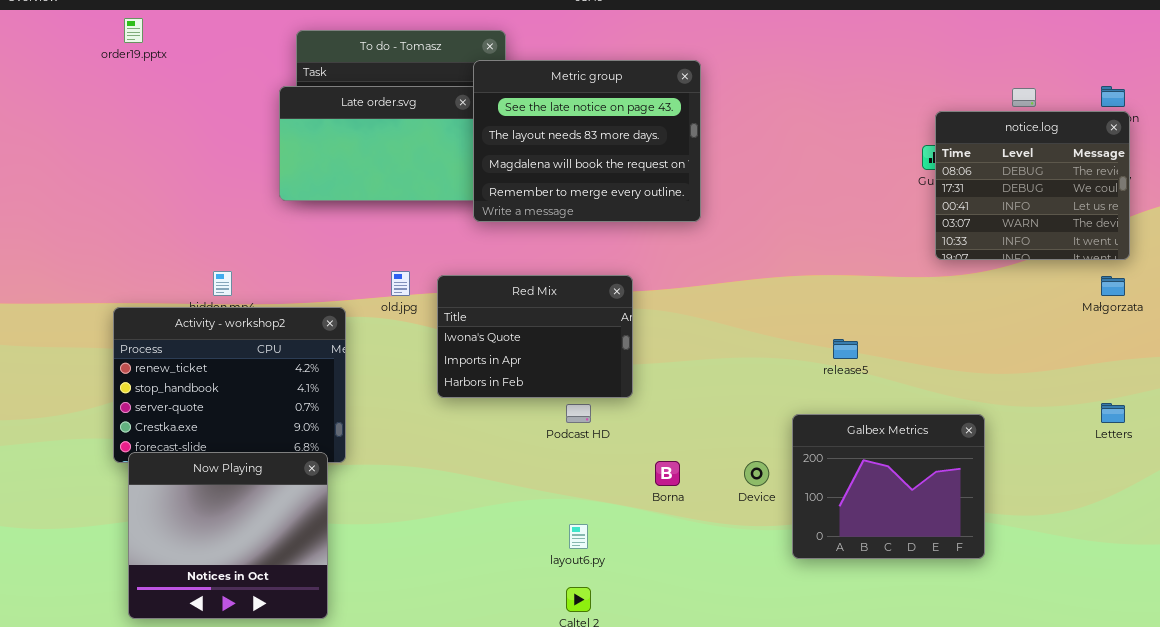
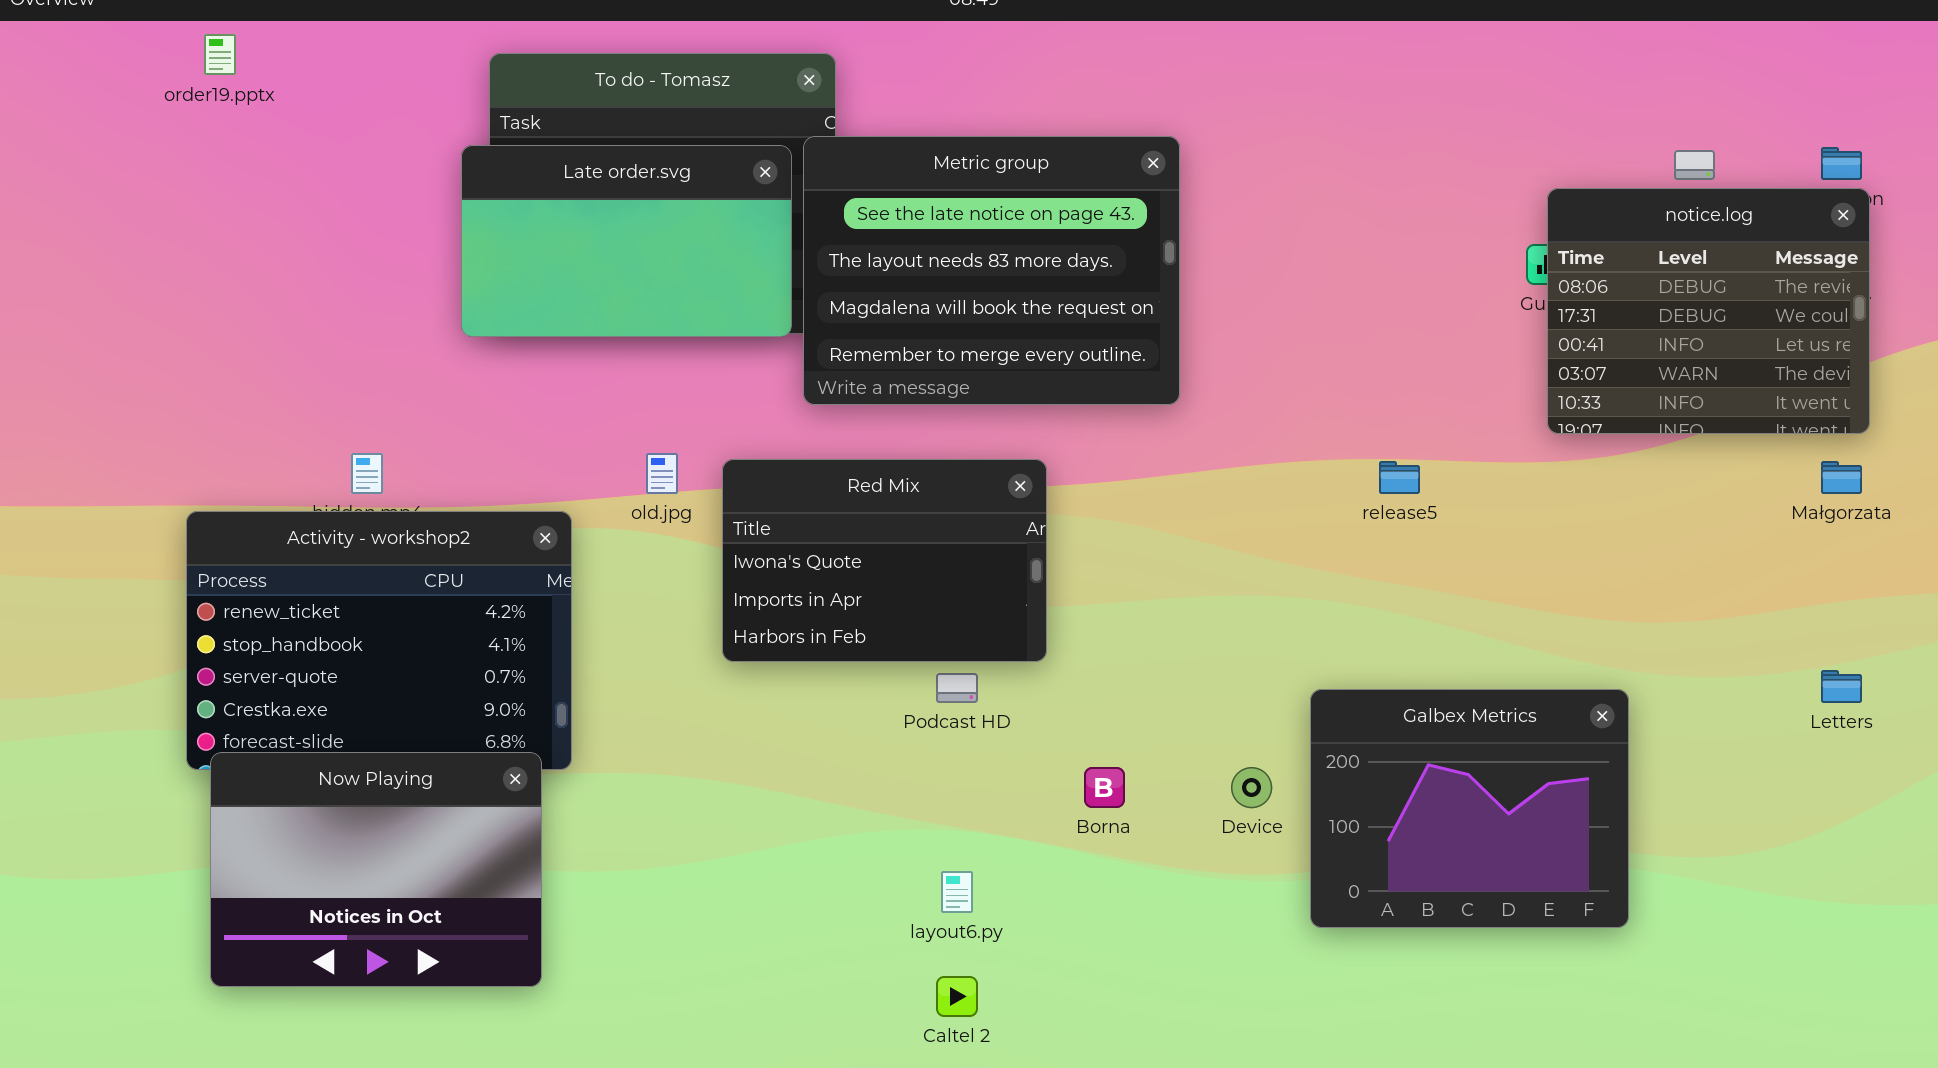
Metric group: [473,60,701,222] -> [803,136,1180,405], moved
release5: [833,339,858,359] -> [1379,461,1420,494], moved
Now Playing: [128,452,328,619] -> [210,752,542,987], resized

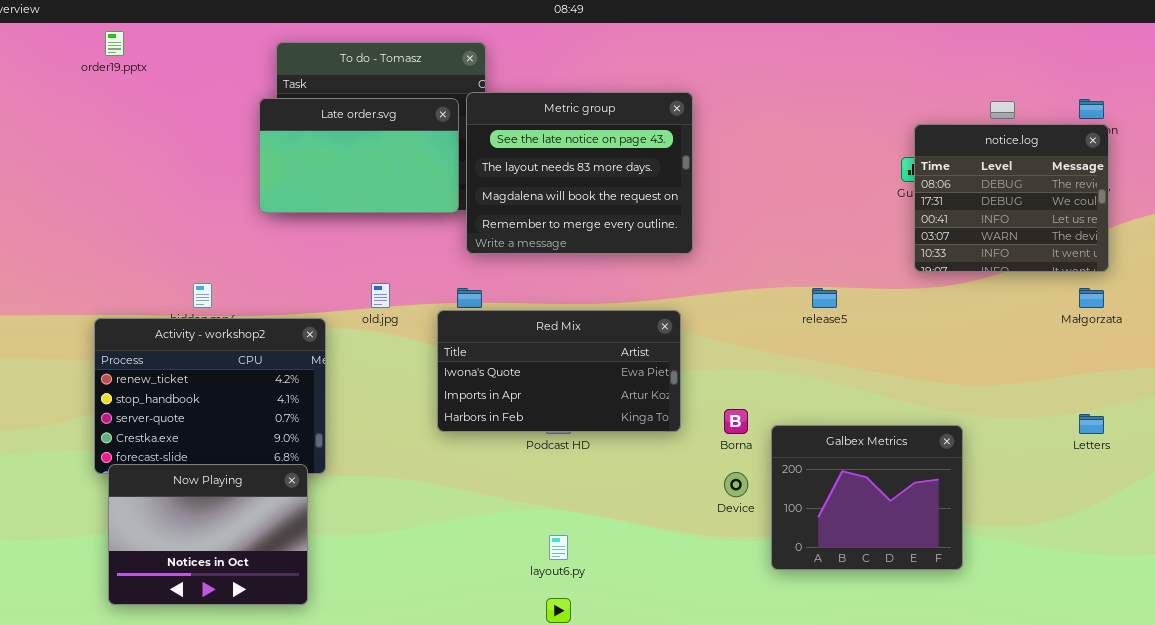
Red Mix: [722,459,1047,662] -> [437,310,681,432], moved, resized
Borna: [1084,767,1125,808] -> [724,409,748,434], moved

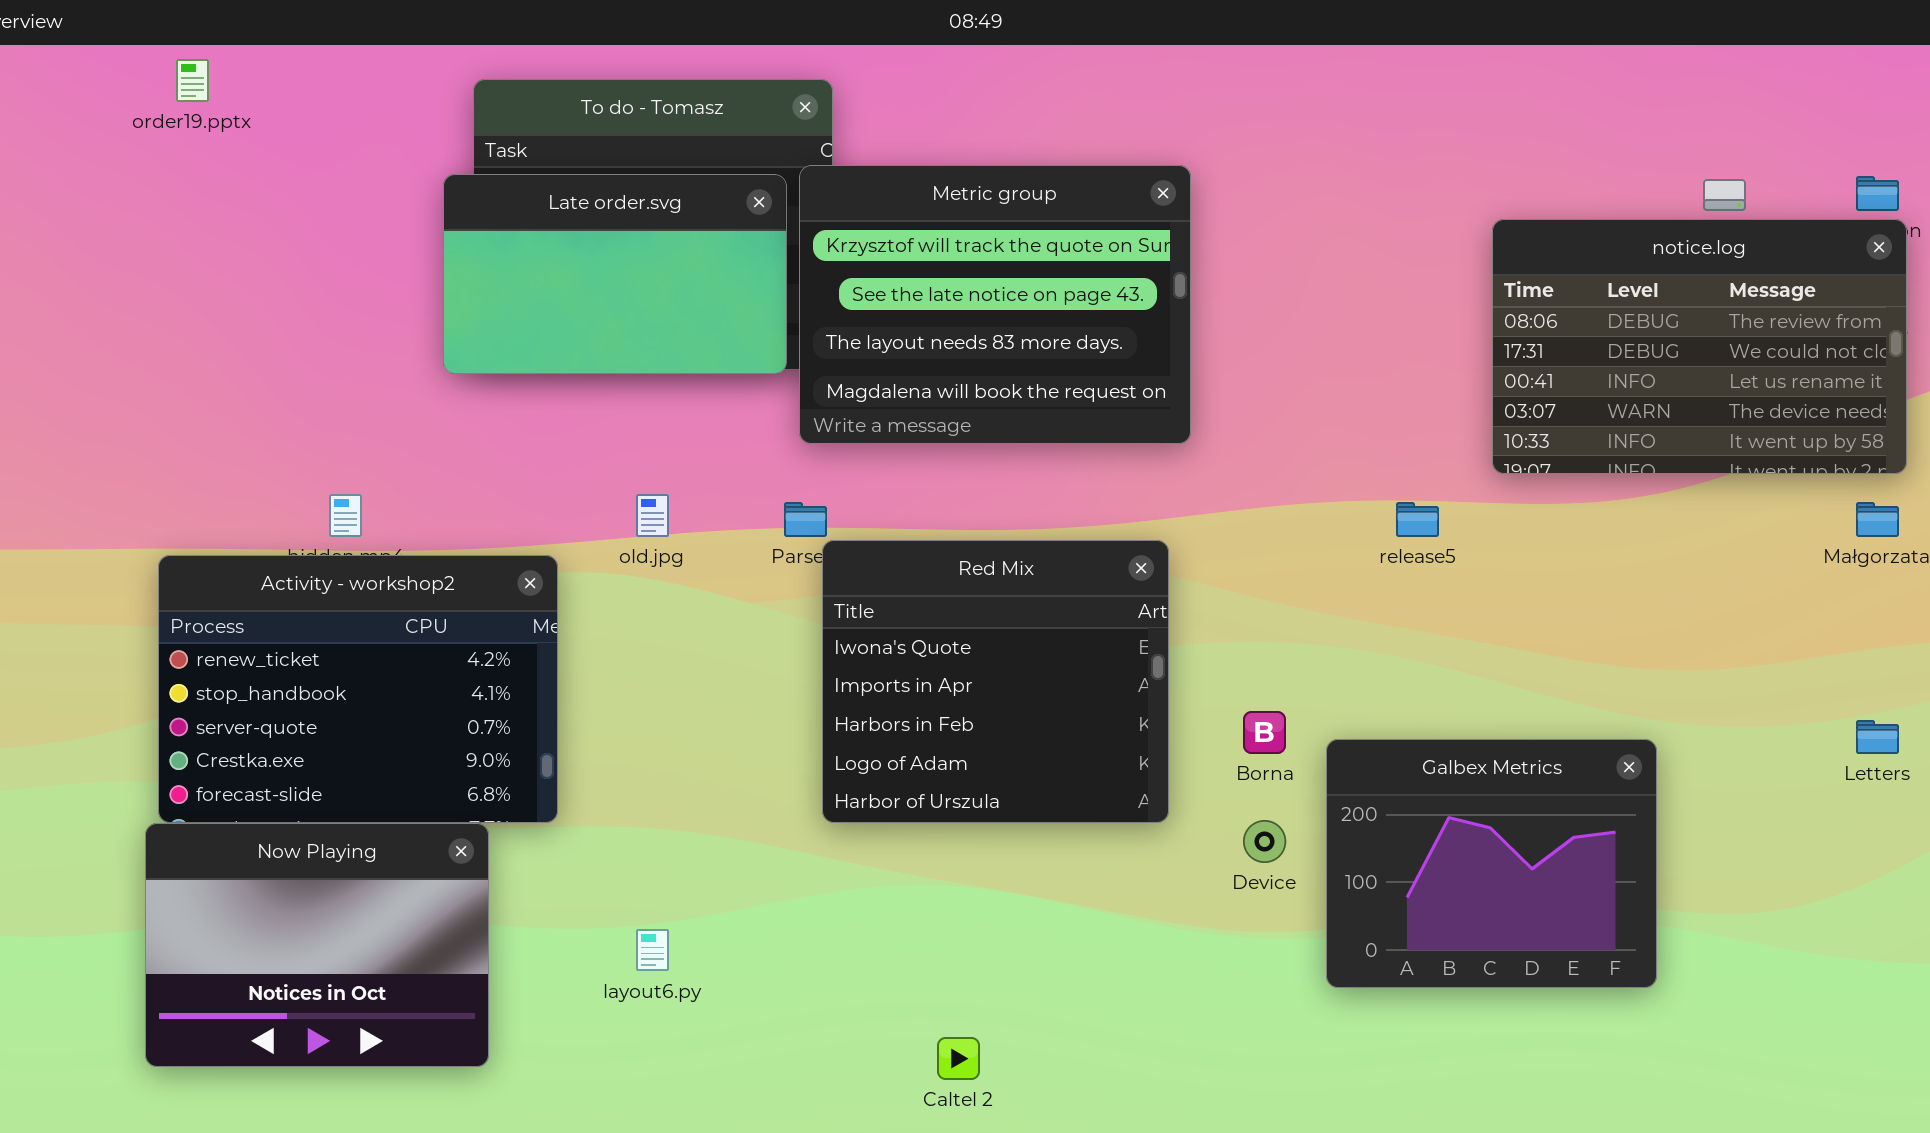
Metric group: [466,92,693,254] -> [799,165,1191,444], scrolled up 1 row
notice.log: [914,124,1109,272] -> [1492,219,1907,474], resized
Red Mix: [437,310,681,432] -> [822,540,1169,823], resized
Now Playing: [108,464,308,605] -> [145,823,489,1067], moved
layout6.py: [549,535,568,560] -> [636,929,669,971], moved

